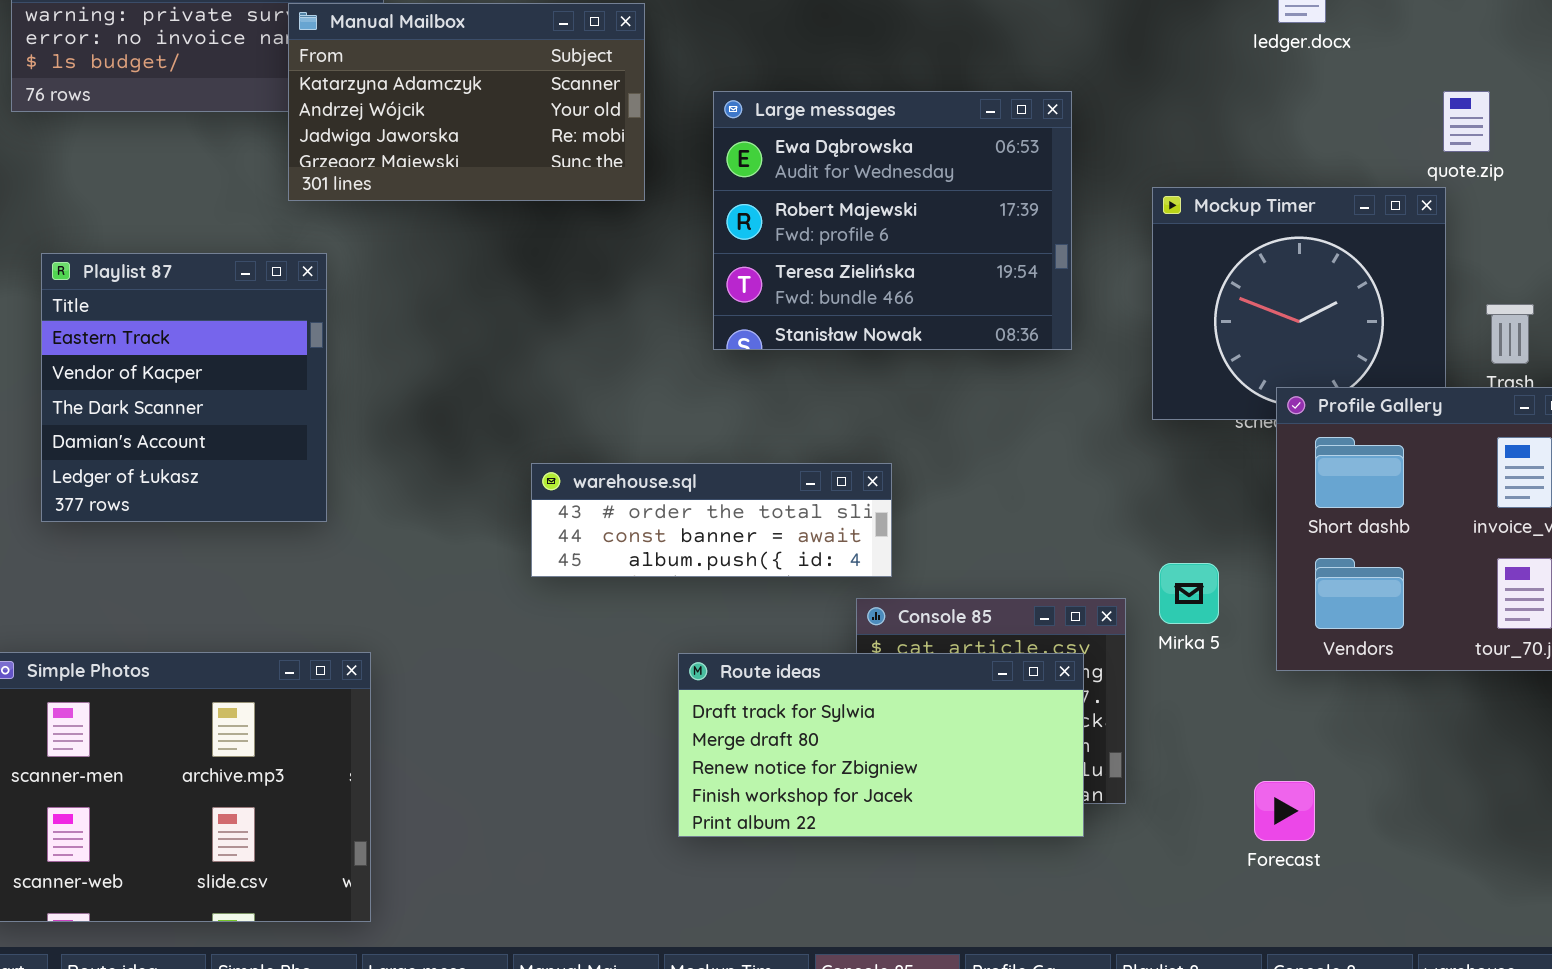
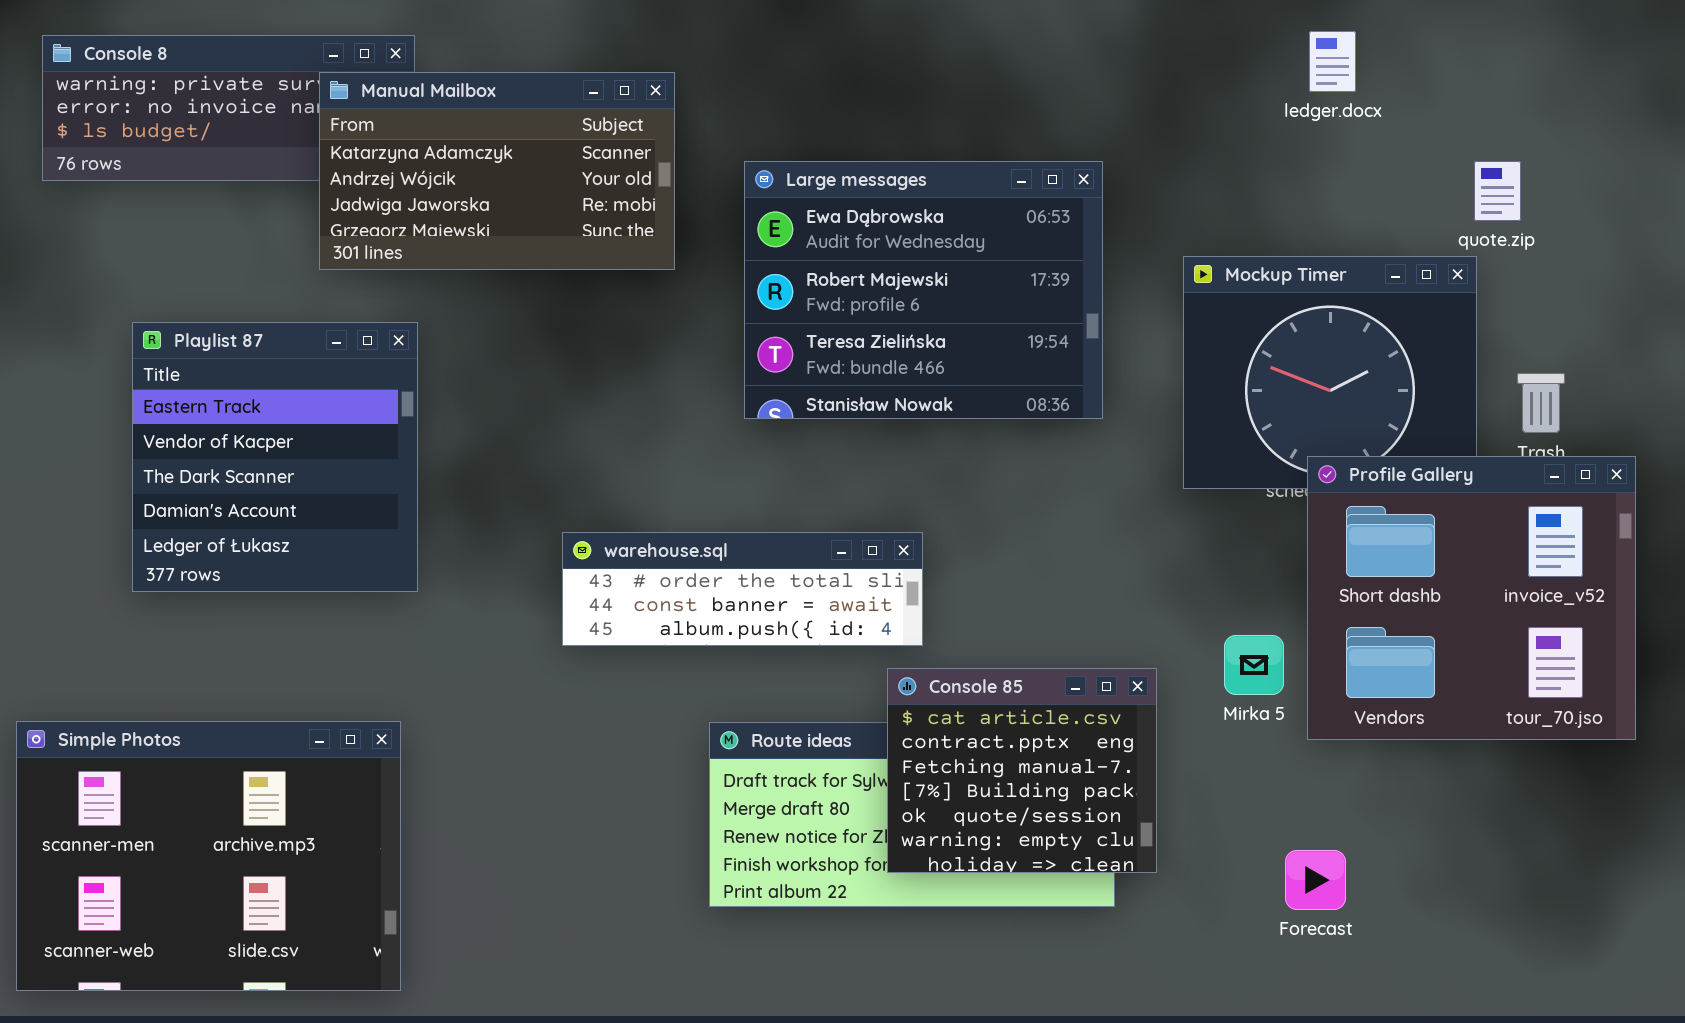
Playlist 87: [41,253,327,522] -> [132,322,418,592], moved
Mirka 5: [1159,563,1219,624] -> [1224,635,1284,695], moved
Console 85: [856,598,1126,804] -> [887,668,1157,873], raised

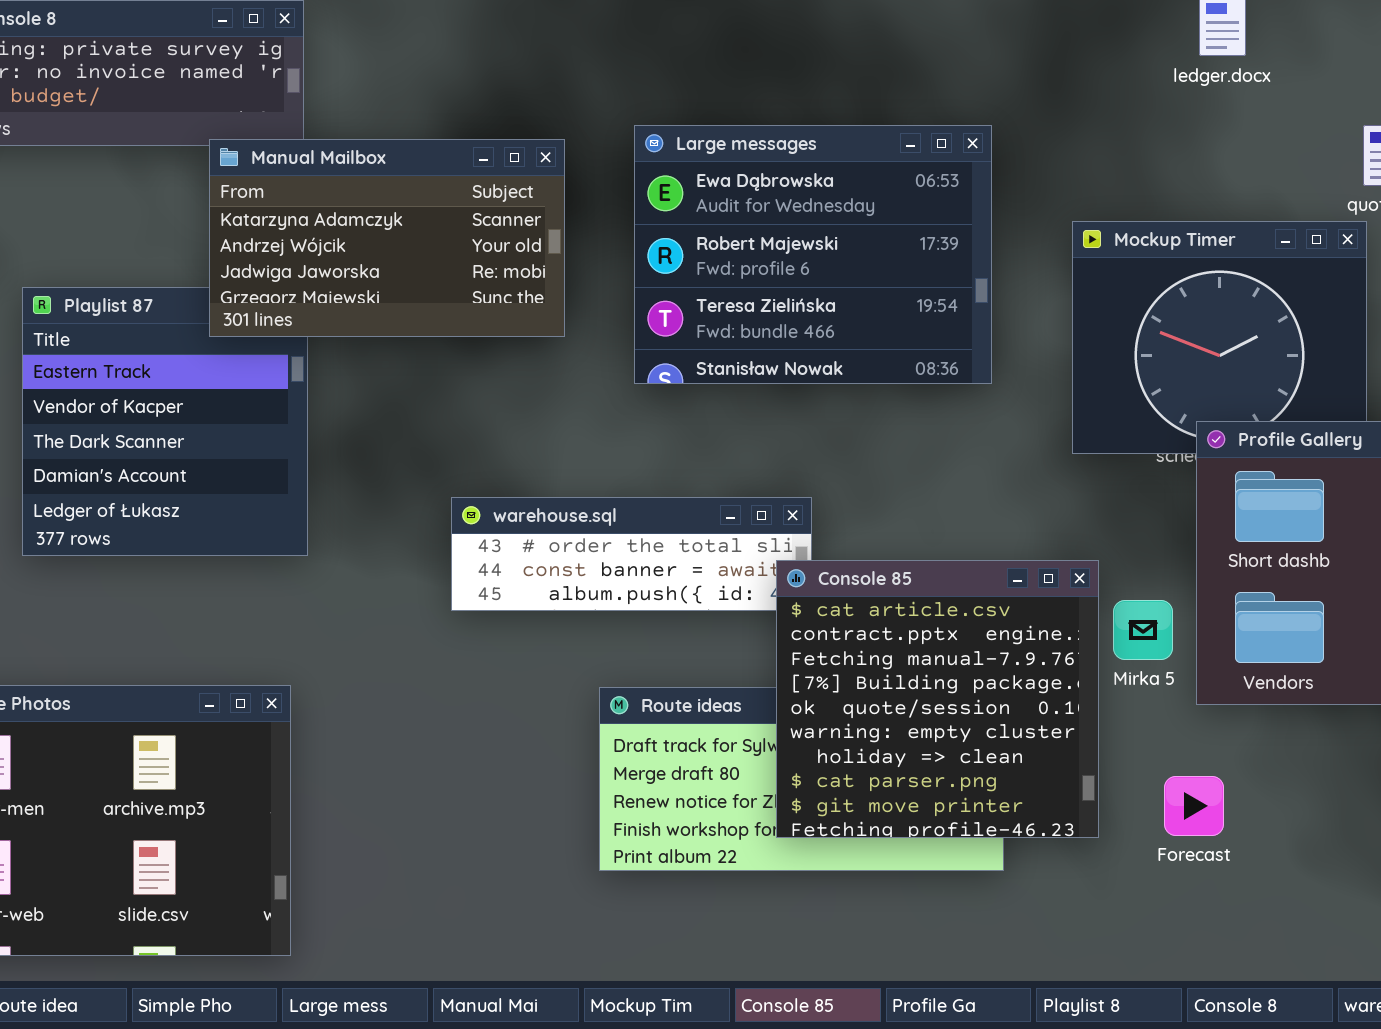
Manual Mailbox: [319,72,675,270] -> [209,139,565,337], moved
Console 85: [887,668,1157,873] -> [776,560,1099,838], resized
Forecast: [1285,850,1346,910] -> [1164,776,1224,836], moved

